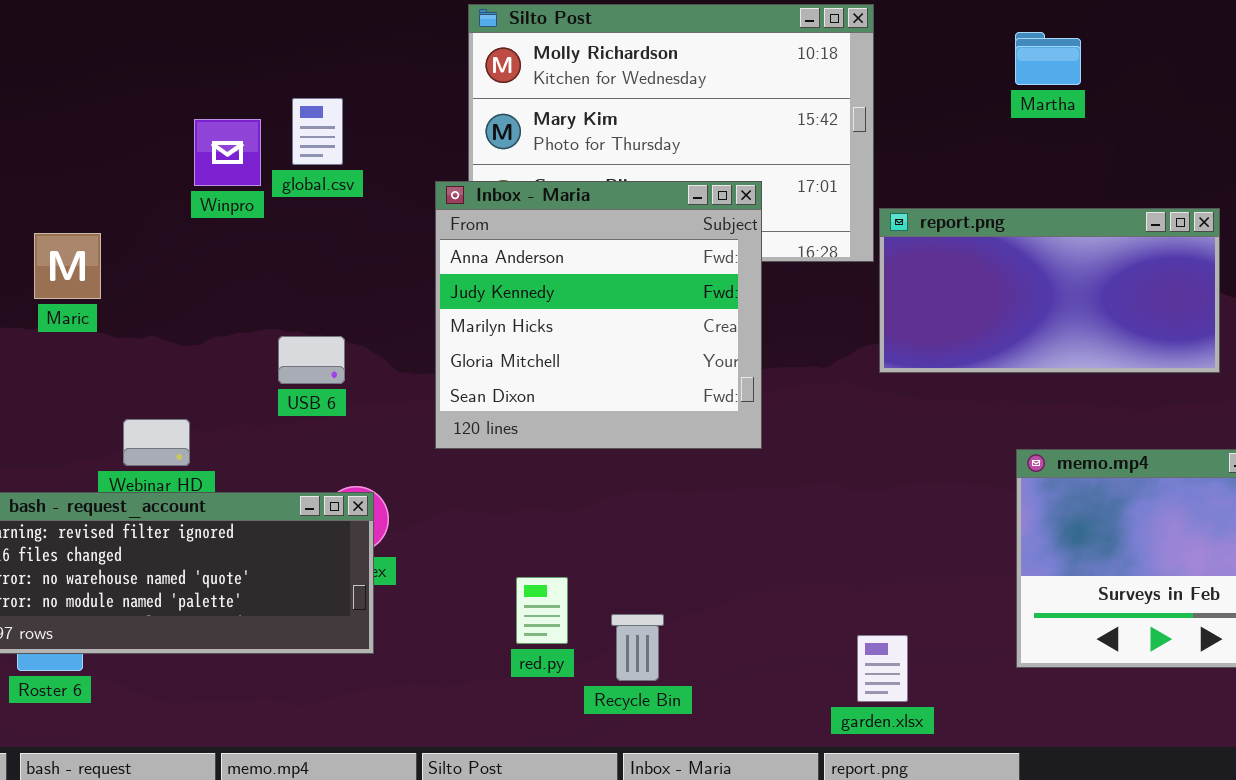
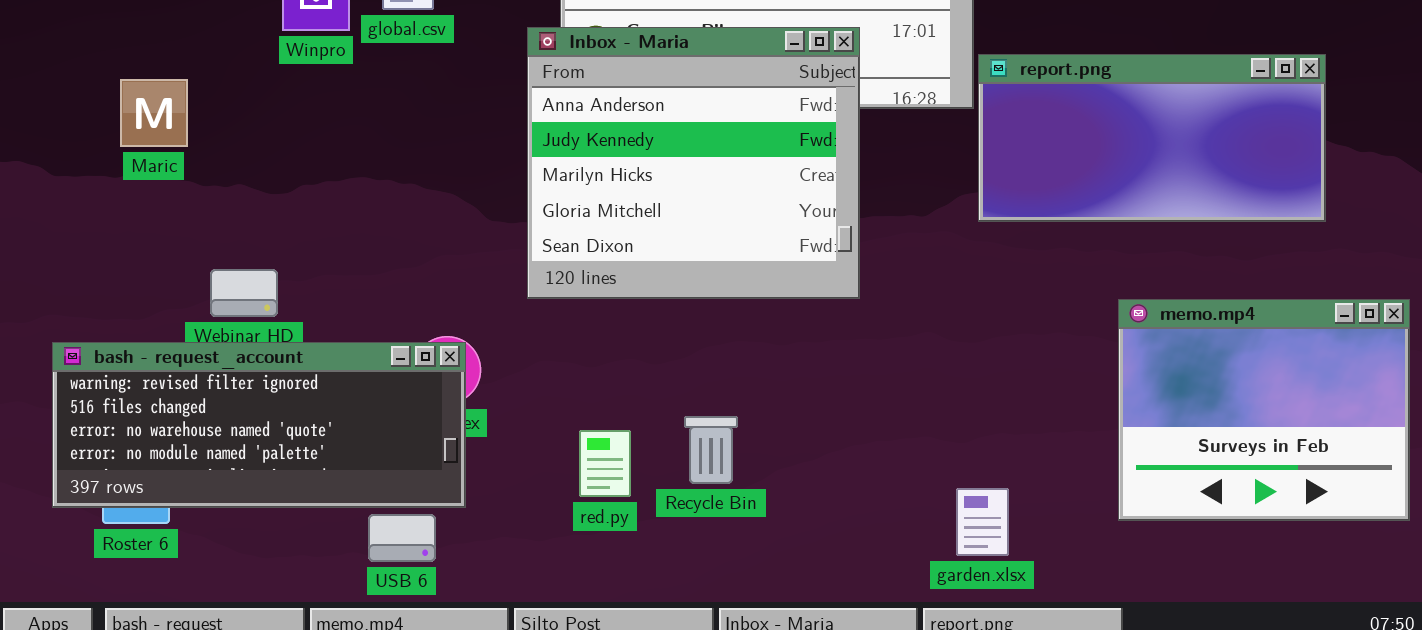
USB 6: [278,336,345,384] -> [368,514,436,562], moved
red.py: [516,577,568,644] -> [579,430,631,497], moved
Recycle Bin: [611,614,664,681] -> [684,416,738,484], moved

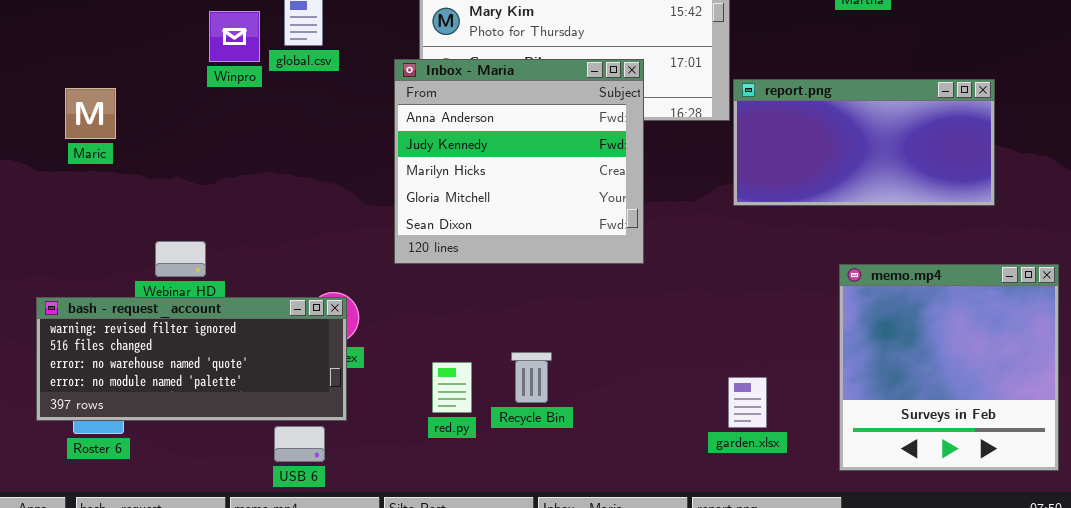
Maric: [120,79,188,147] -> [65,88,116,139], moved
memo.mp4: [1118,299,1410,521] -> [839,264,1059,471], resized
garden.xlsx: [956,488,1009,556] -> [728,377,767,428], moved

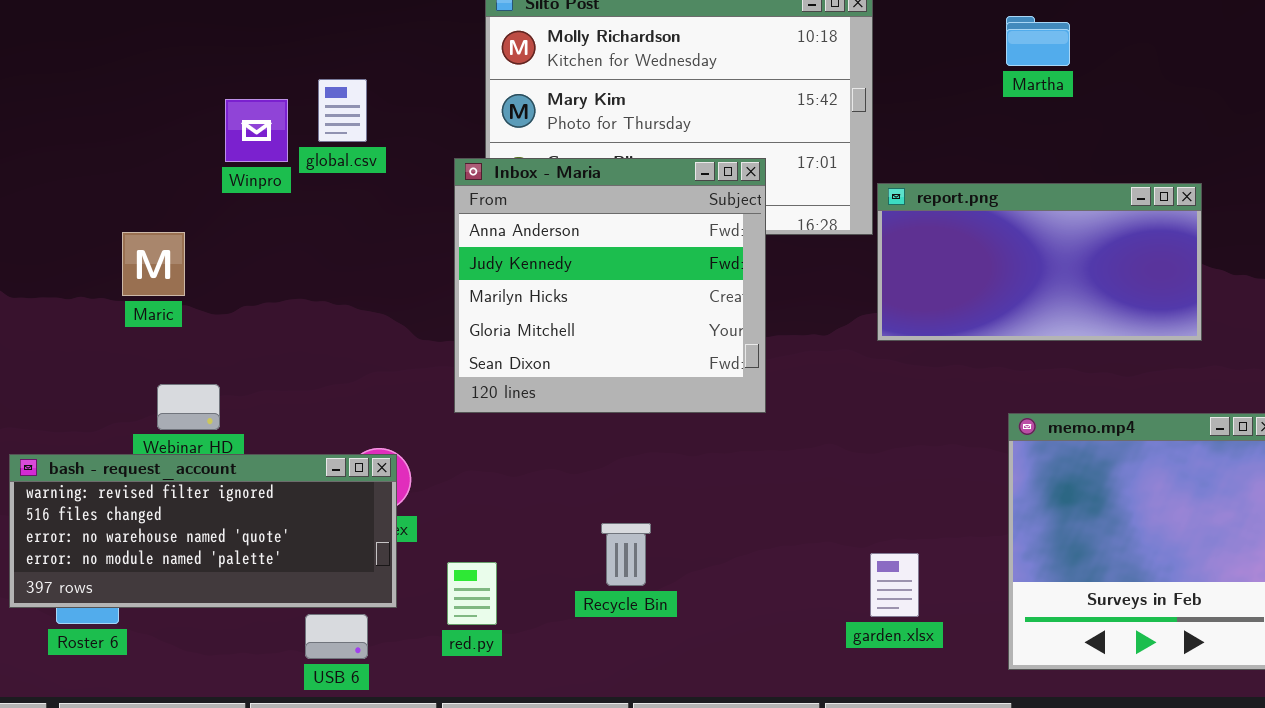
Maric: [65,88,116,139] -> [122,232,185,296], moved
red.py: [432,362,472,413] -> [447,562,497,625], moved

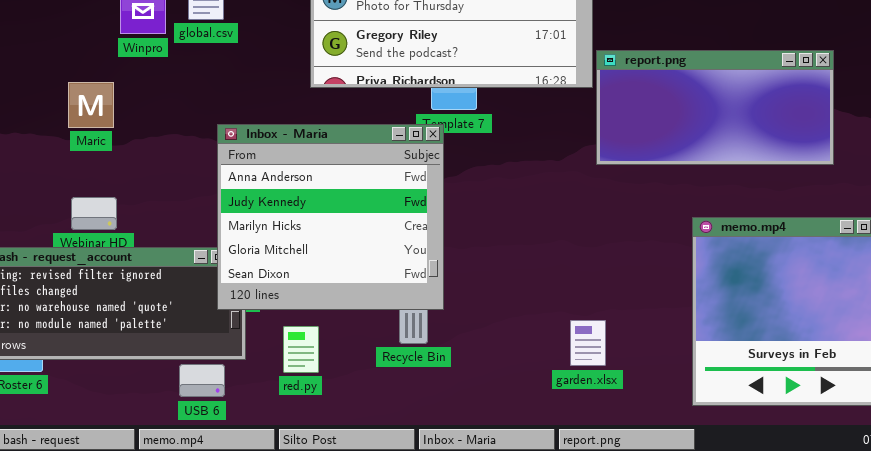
Inbox - Maria: [454,158,766,413] -> [217,124,444,310], moved
Maric: [122,232,185,296] -> [68,82,114,128], moved
garden.xlsx: [870,553,919,617] -> [570,320,606,366], moved

